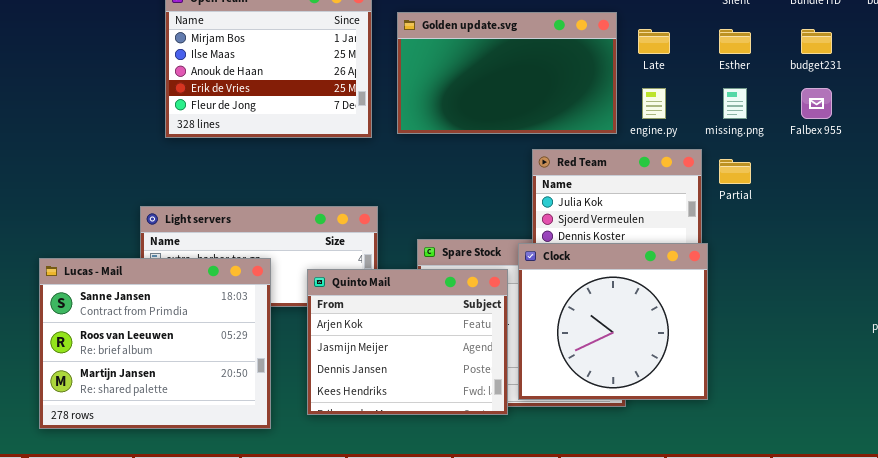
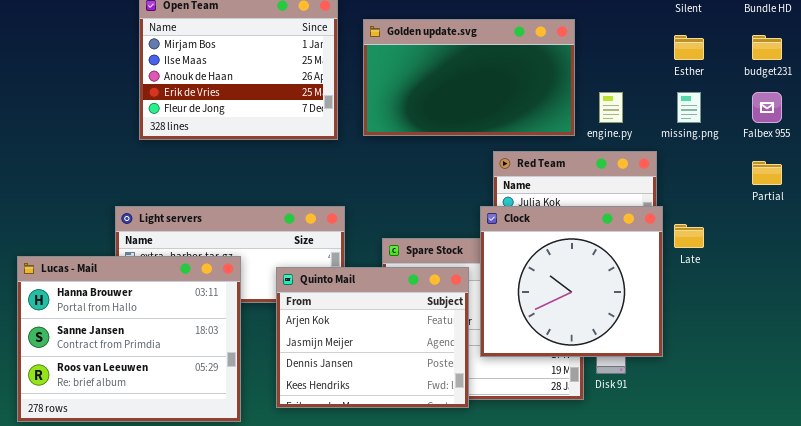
Late: [638,29,670,54] -> [674,224,704,248], moved
Partial: [719,159,751,184] -> [752,161,782,185], moved
Clock: [518,243,708,400] -> [480,206,663,357], moved
Lucas - Mail: [39,258,271,429] -> [17,256,241,422], scrolled up 1 row

